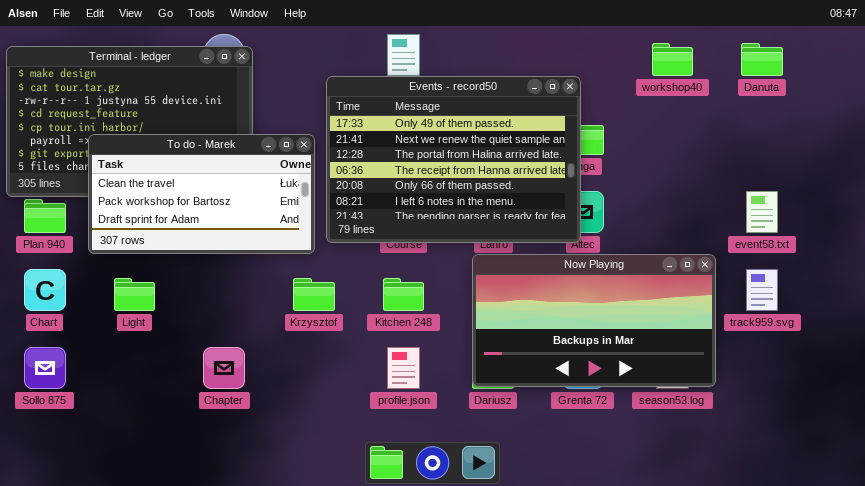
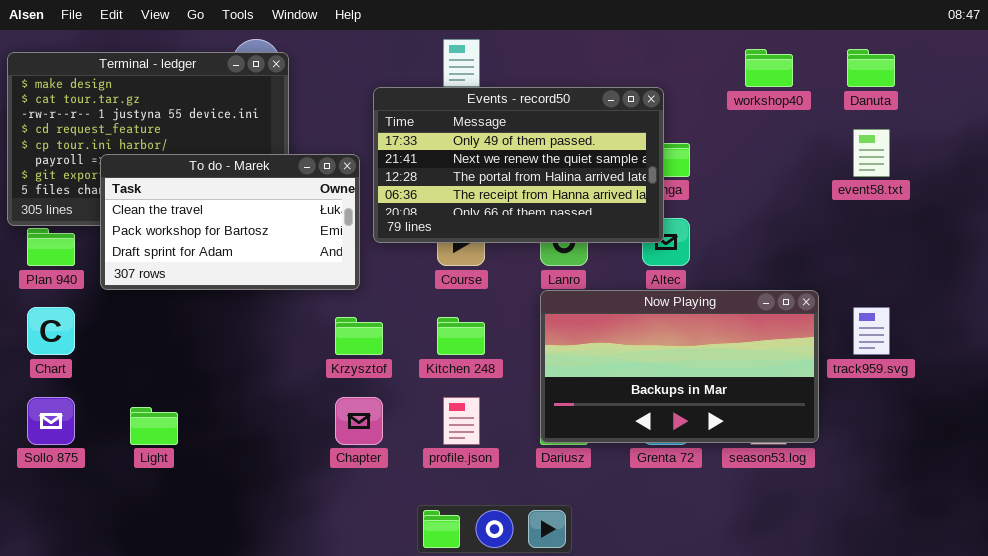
Events - record50: [326,76,581,243] -> [373,87,664,243], resized
event58.txt: [746,191,778,233] -> [853,129,890,177], moved
Light: [114,278,155,311] -> [130,407,178,445], moved
Chapter: [203,347,245,389] -> [335,397,383,445], moved

